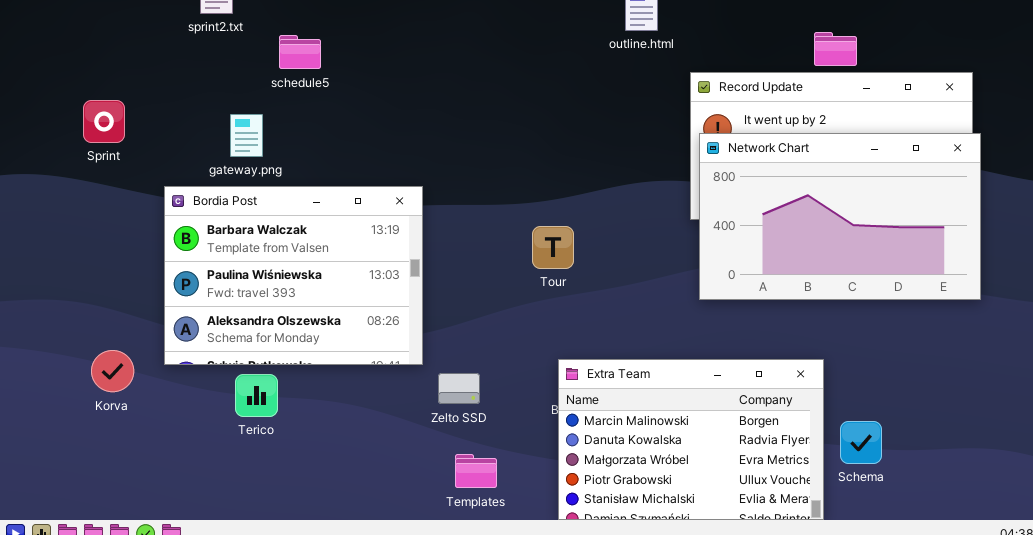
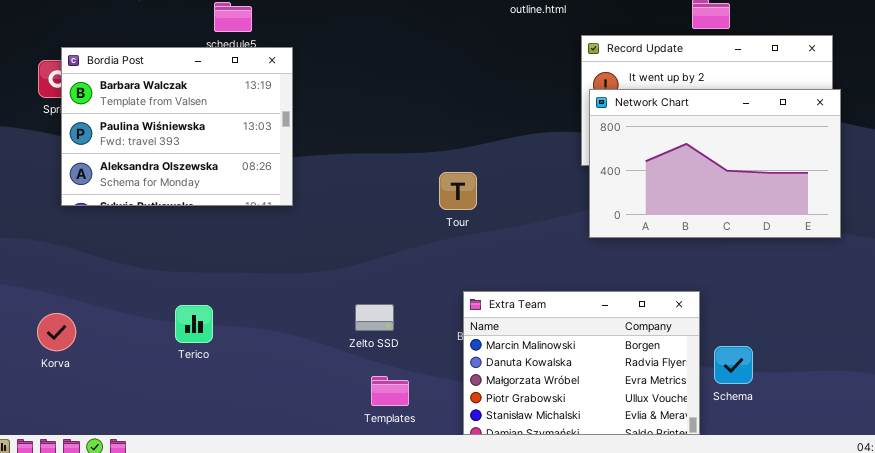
Bordia Post: [164,186,423,365] -> [61,47,293,206], moved
Korva: [91,350,134,392] -> [37,313,76,351], moved

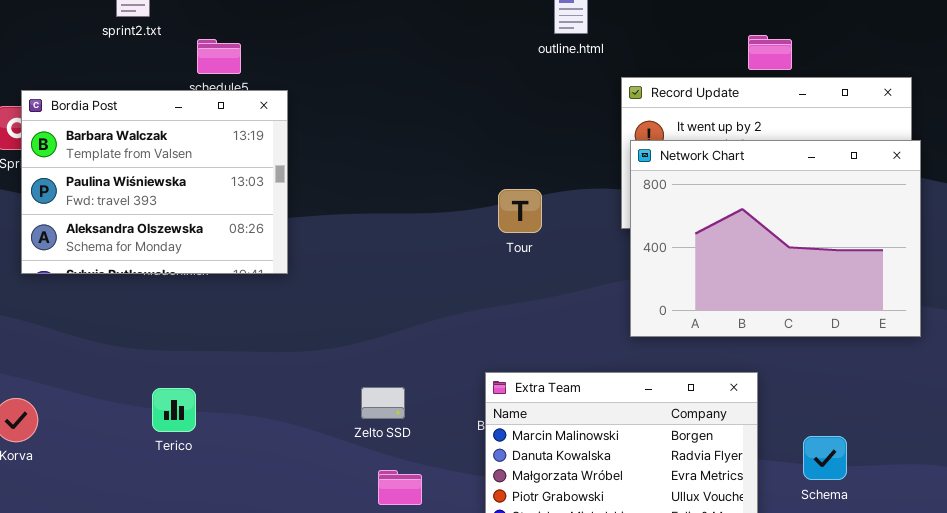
Network Chart: [589,89,841,238] -> [630,140,921,337], resized
Tour: [439,172,477,210] -> [498,189,542,233], moved
Schema: [714,346,753,384] -> [803,436,847,480], moved

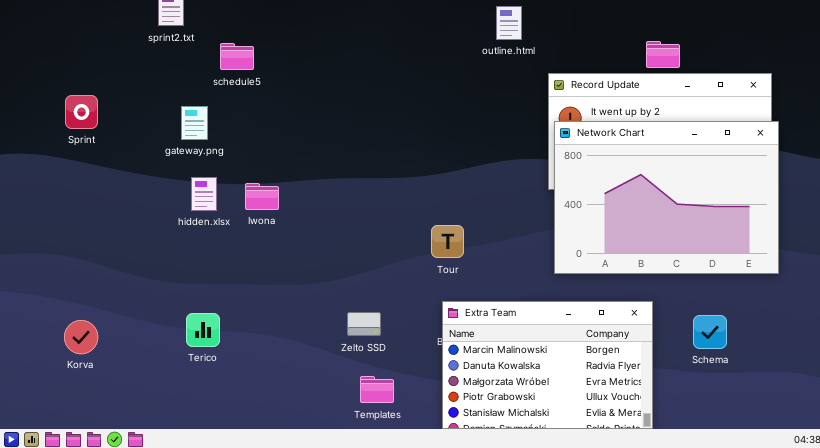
Bordia Post: [21,90,288,274] -> none, closed
Tour: [498,189,542,233] -> [431,225,464,258], moved
Schema: [803,436,847,480] -> [693,315,727,349], moved

